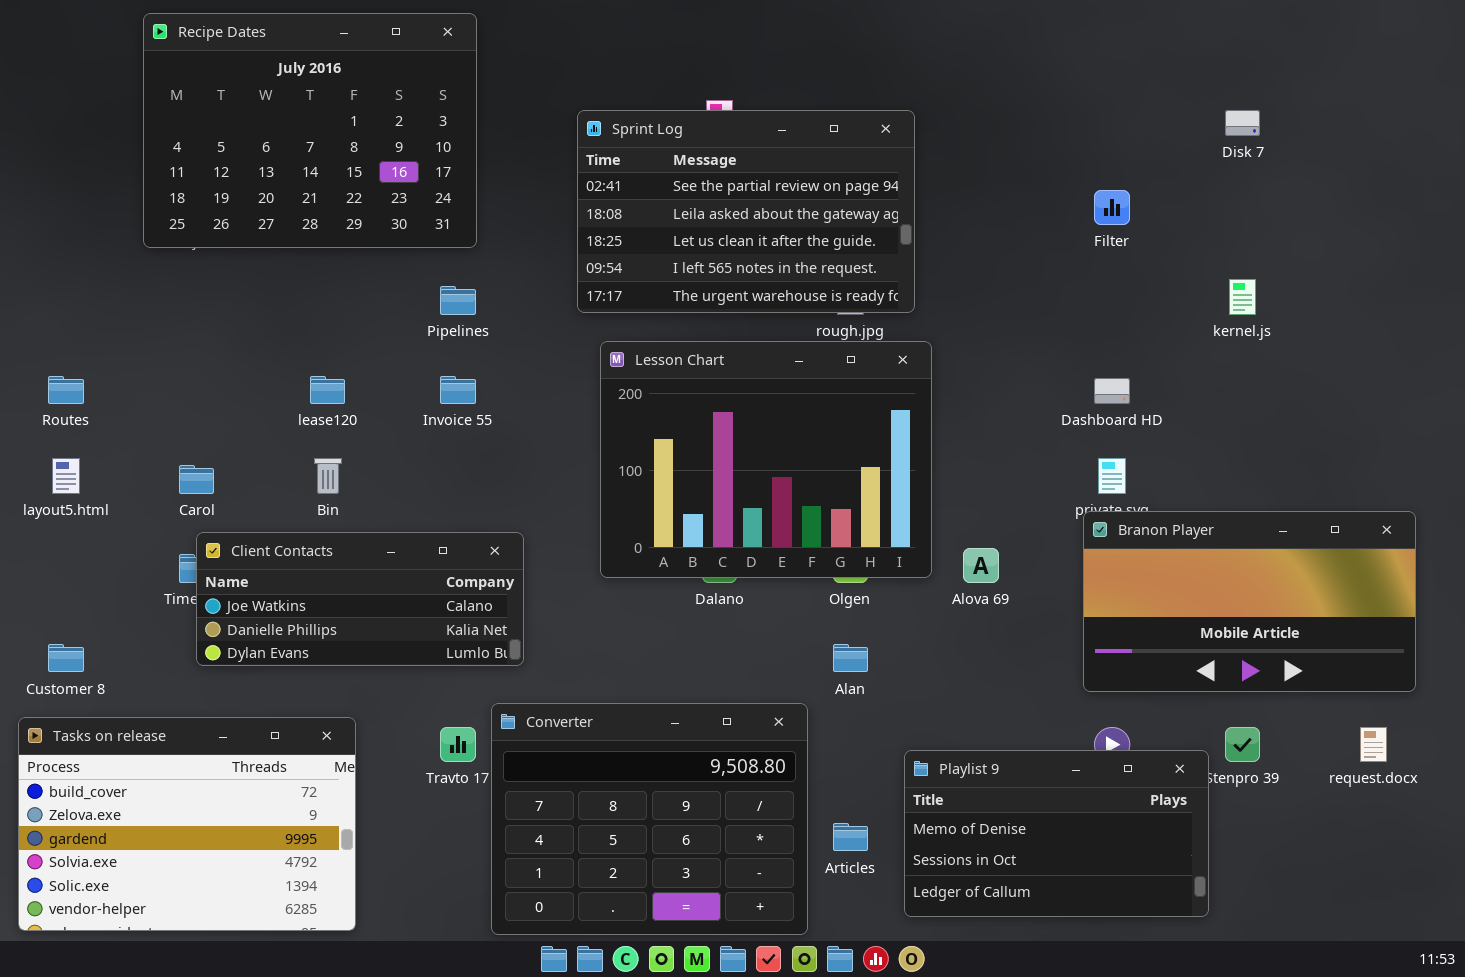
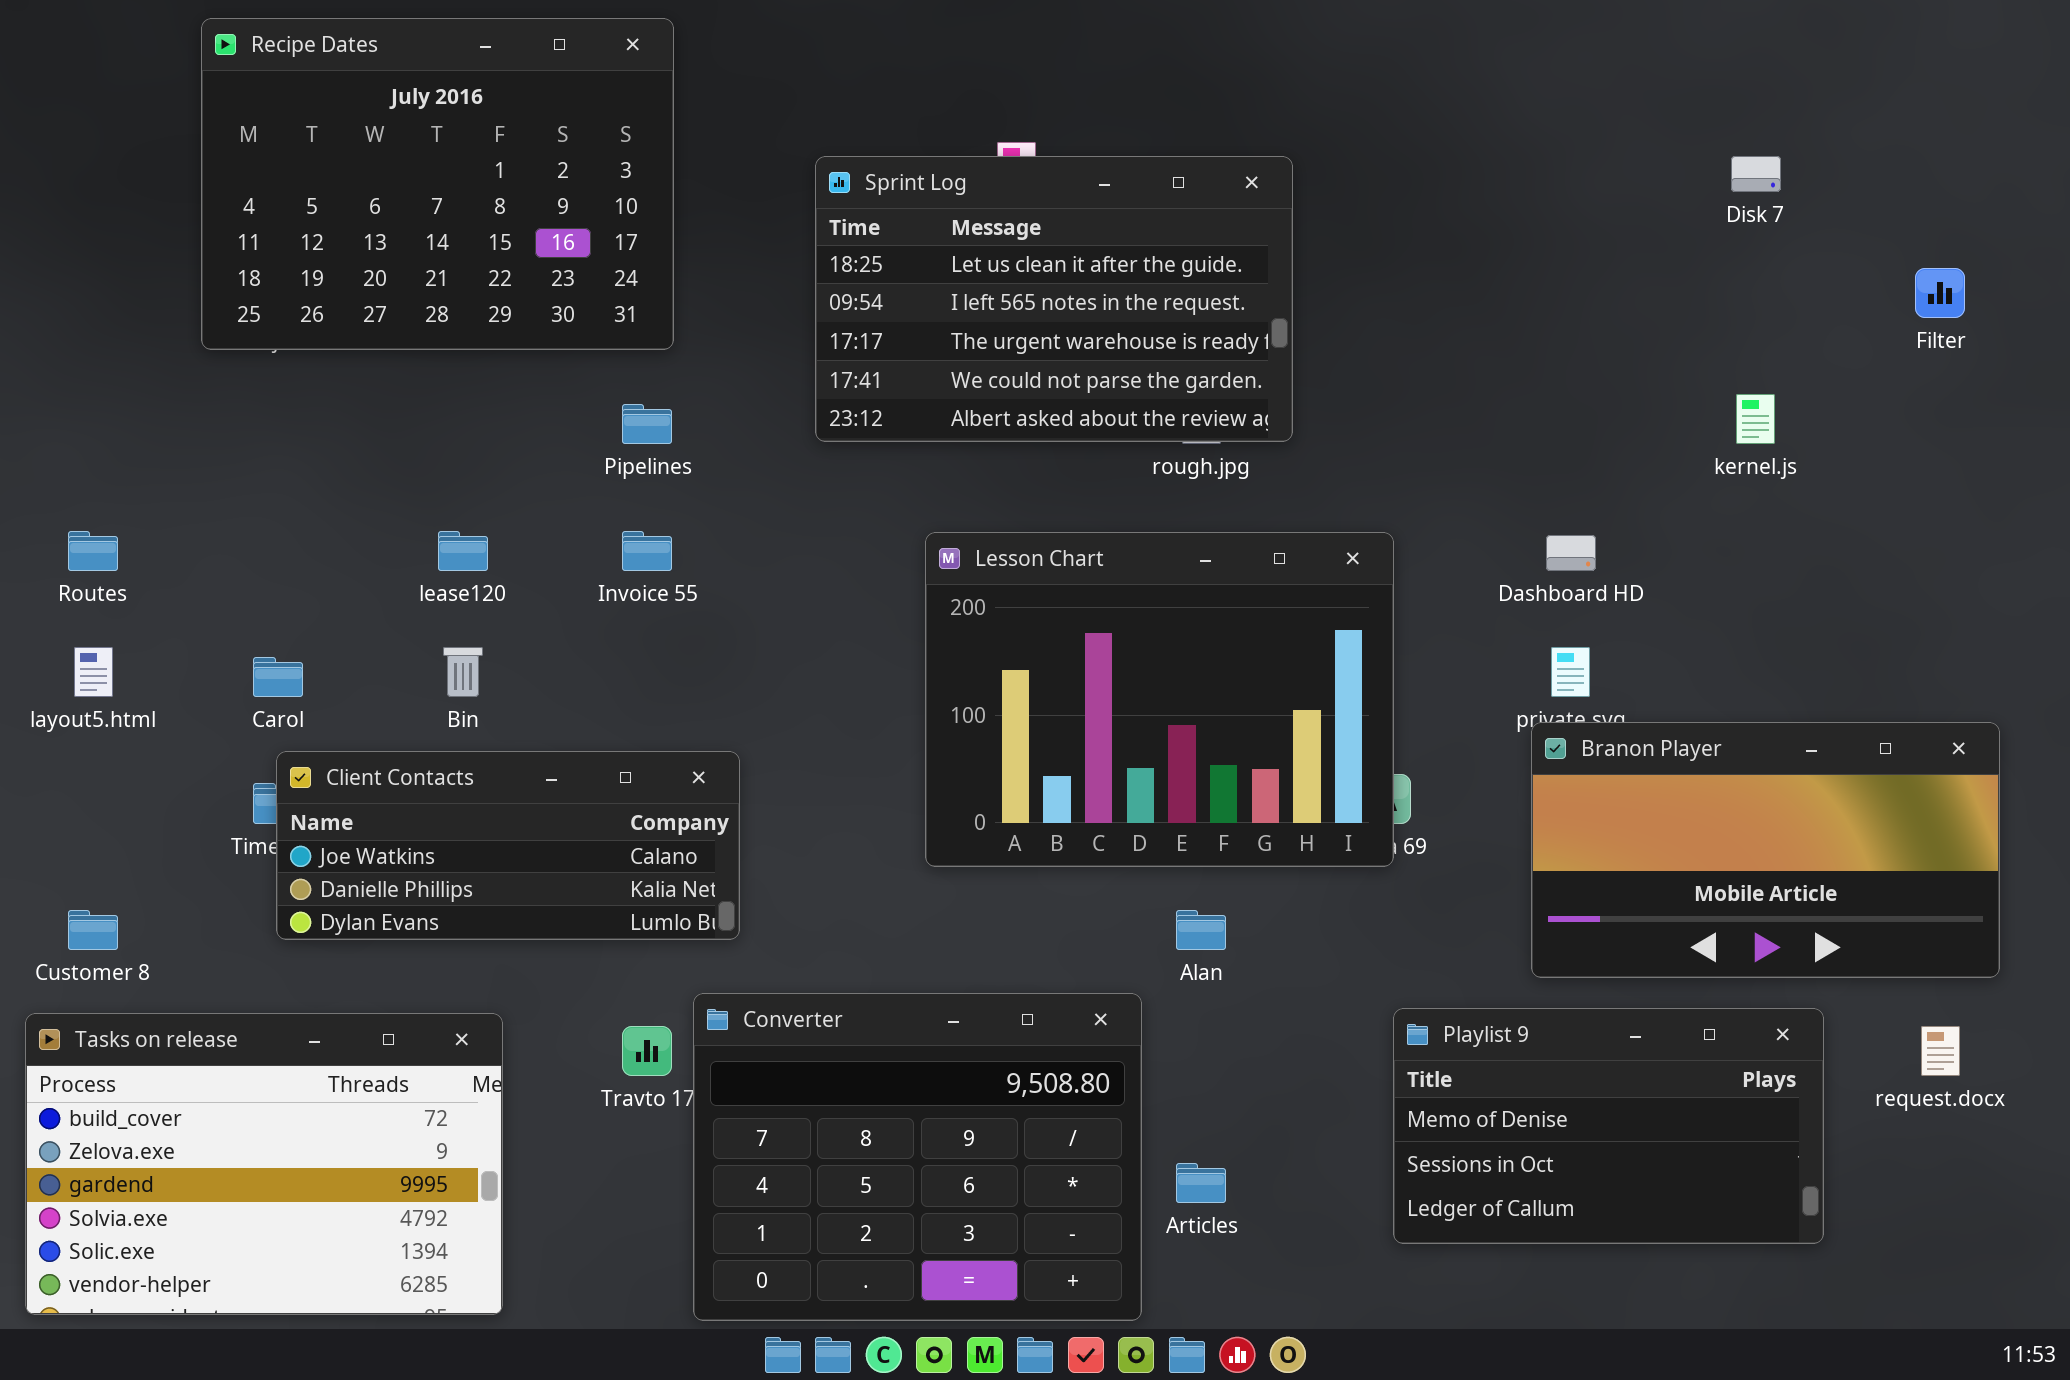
Sprint Log: [577,110,915,313] -> [815,156,1293,442], scrolled down 2 rows
Filter: [1094,190,1130,225] -> [1915,268,1965,318], moved
Lesson Chart: [600,341,932,578] -> [925,532,1394,867], moved
Playlist 9: [904,750,1209,917] -> [1393,1008,1824,1244], moved

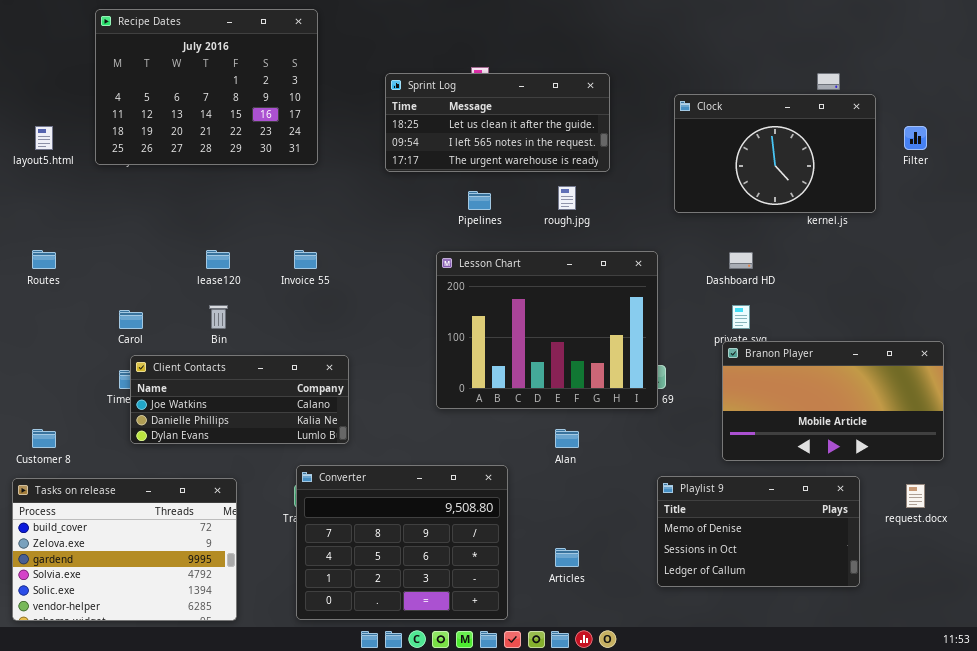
Sprint Log: [815,156,1293,442] -> [385,73,610,172], resized
Clock: none -> [674,94,876,213], opened
Pipelines: [622,404,672,444] -> [468,191,491,210], moved
layout5.html: [74,647,113,697] -> [35,126,53,150], moved
Converter: [693,993,1142,1321] -> [296,465,508,620], moved

